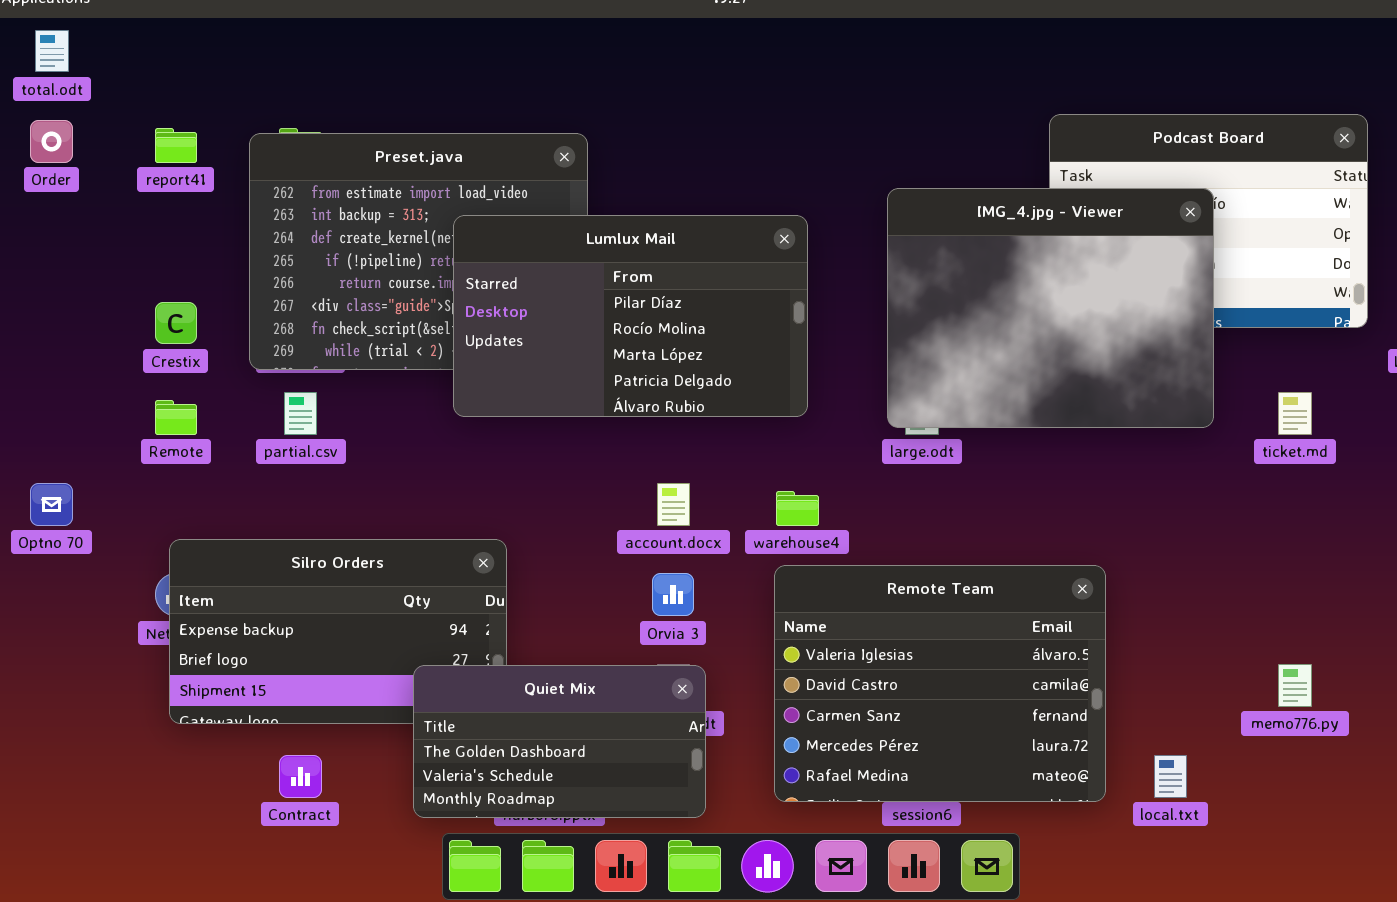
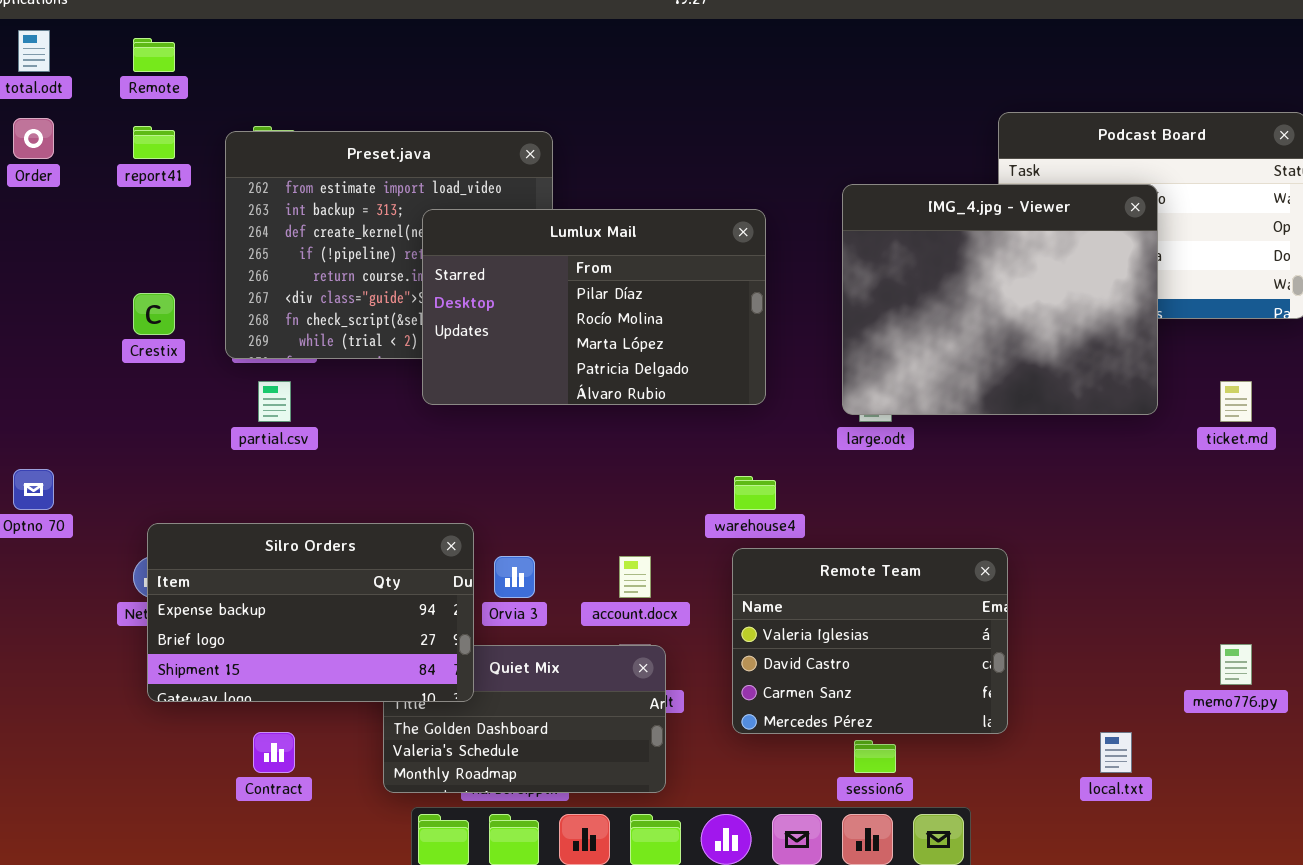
Remote: [155,400,197,435] -> [133,38,175,72], moved
account.docx: [657,483,690,526] -> [619,556,651,598], moved
Silro Orders: [169,539,507,724] -> [147,523,474,702], raised
Remote Team: [774,565,1106,802] -> [732,548,1008,734], resized
Orvia 3: [652,573,694,616] -> [494,556,535,598], moved

